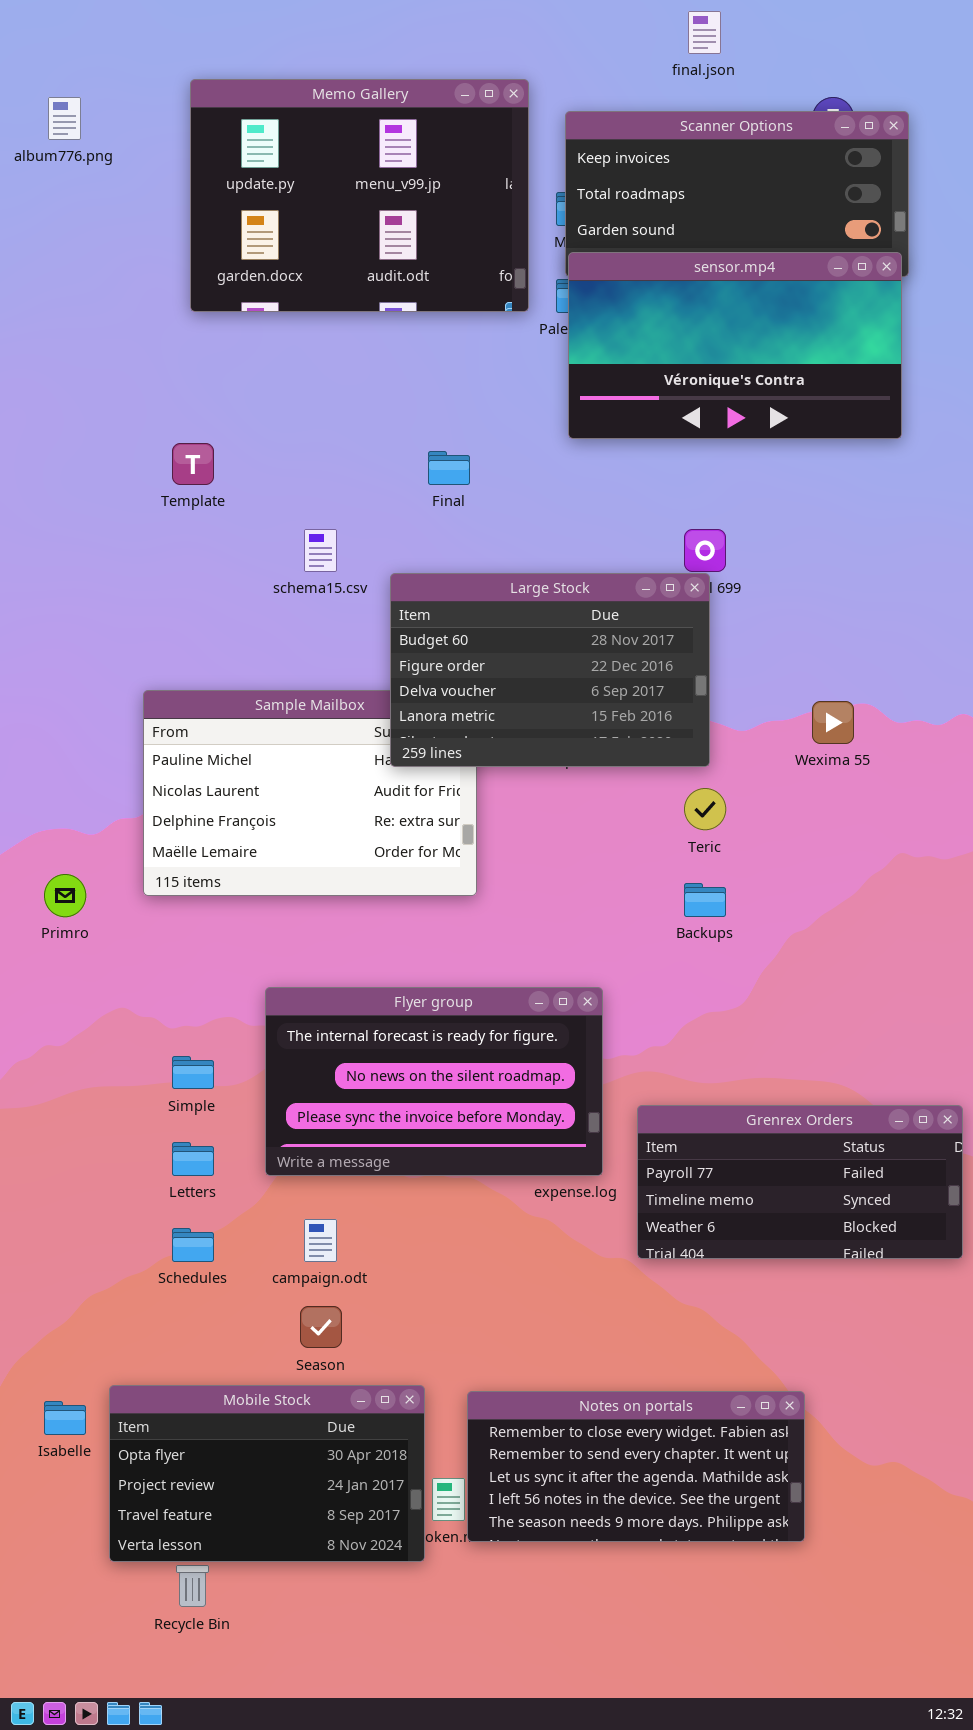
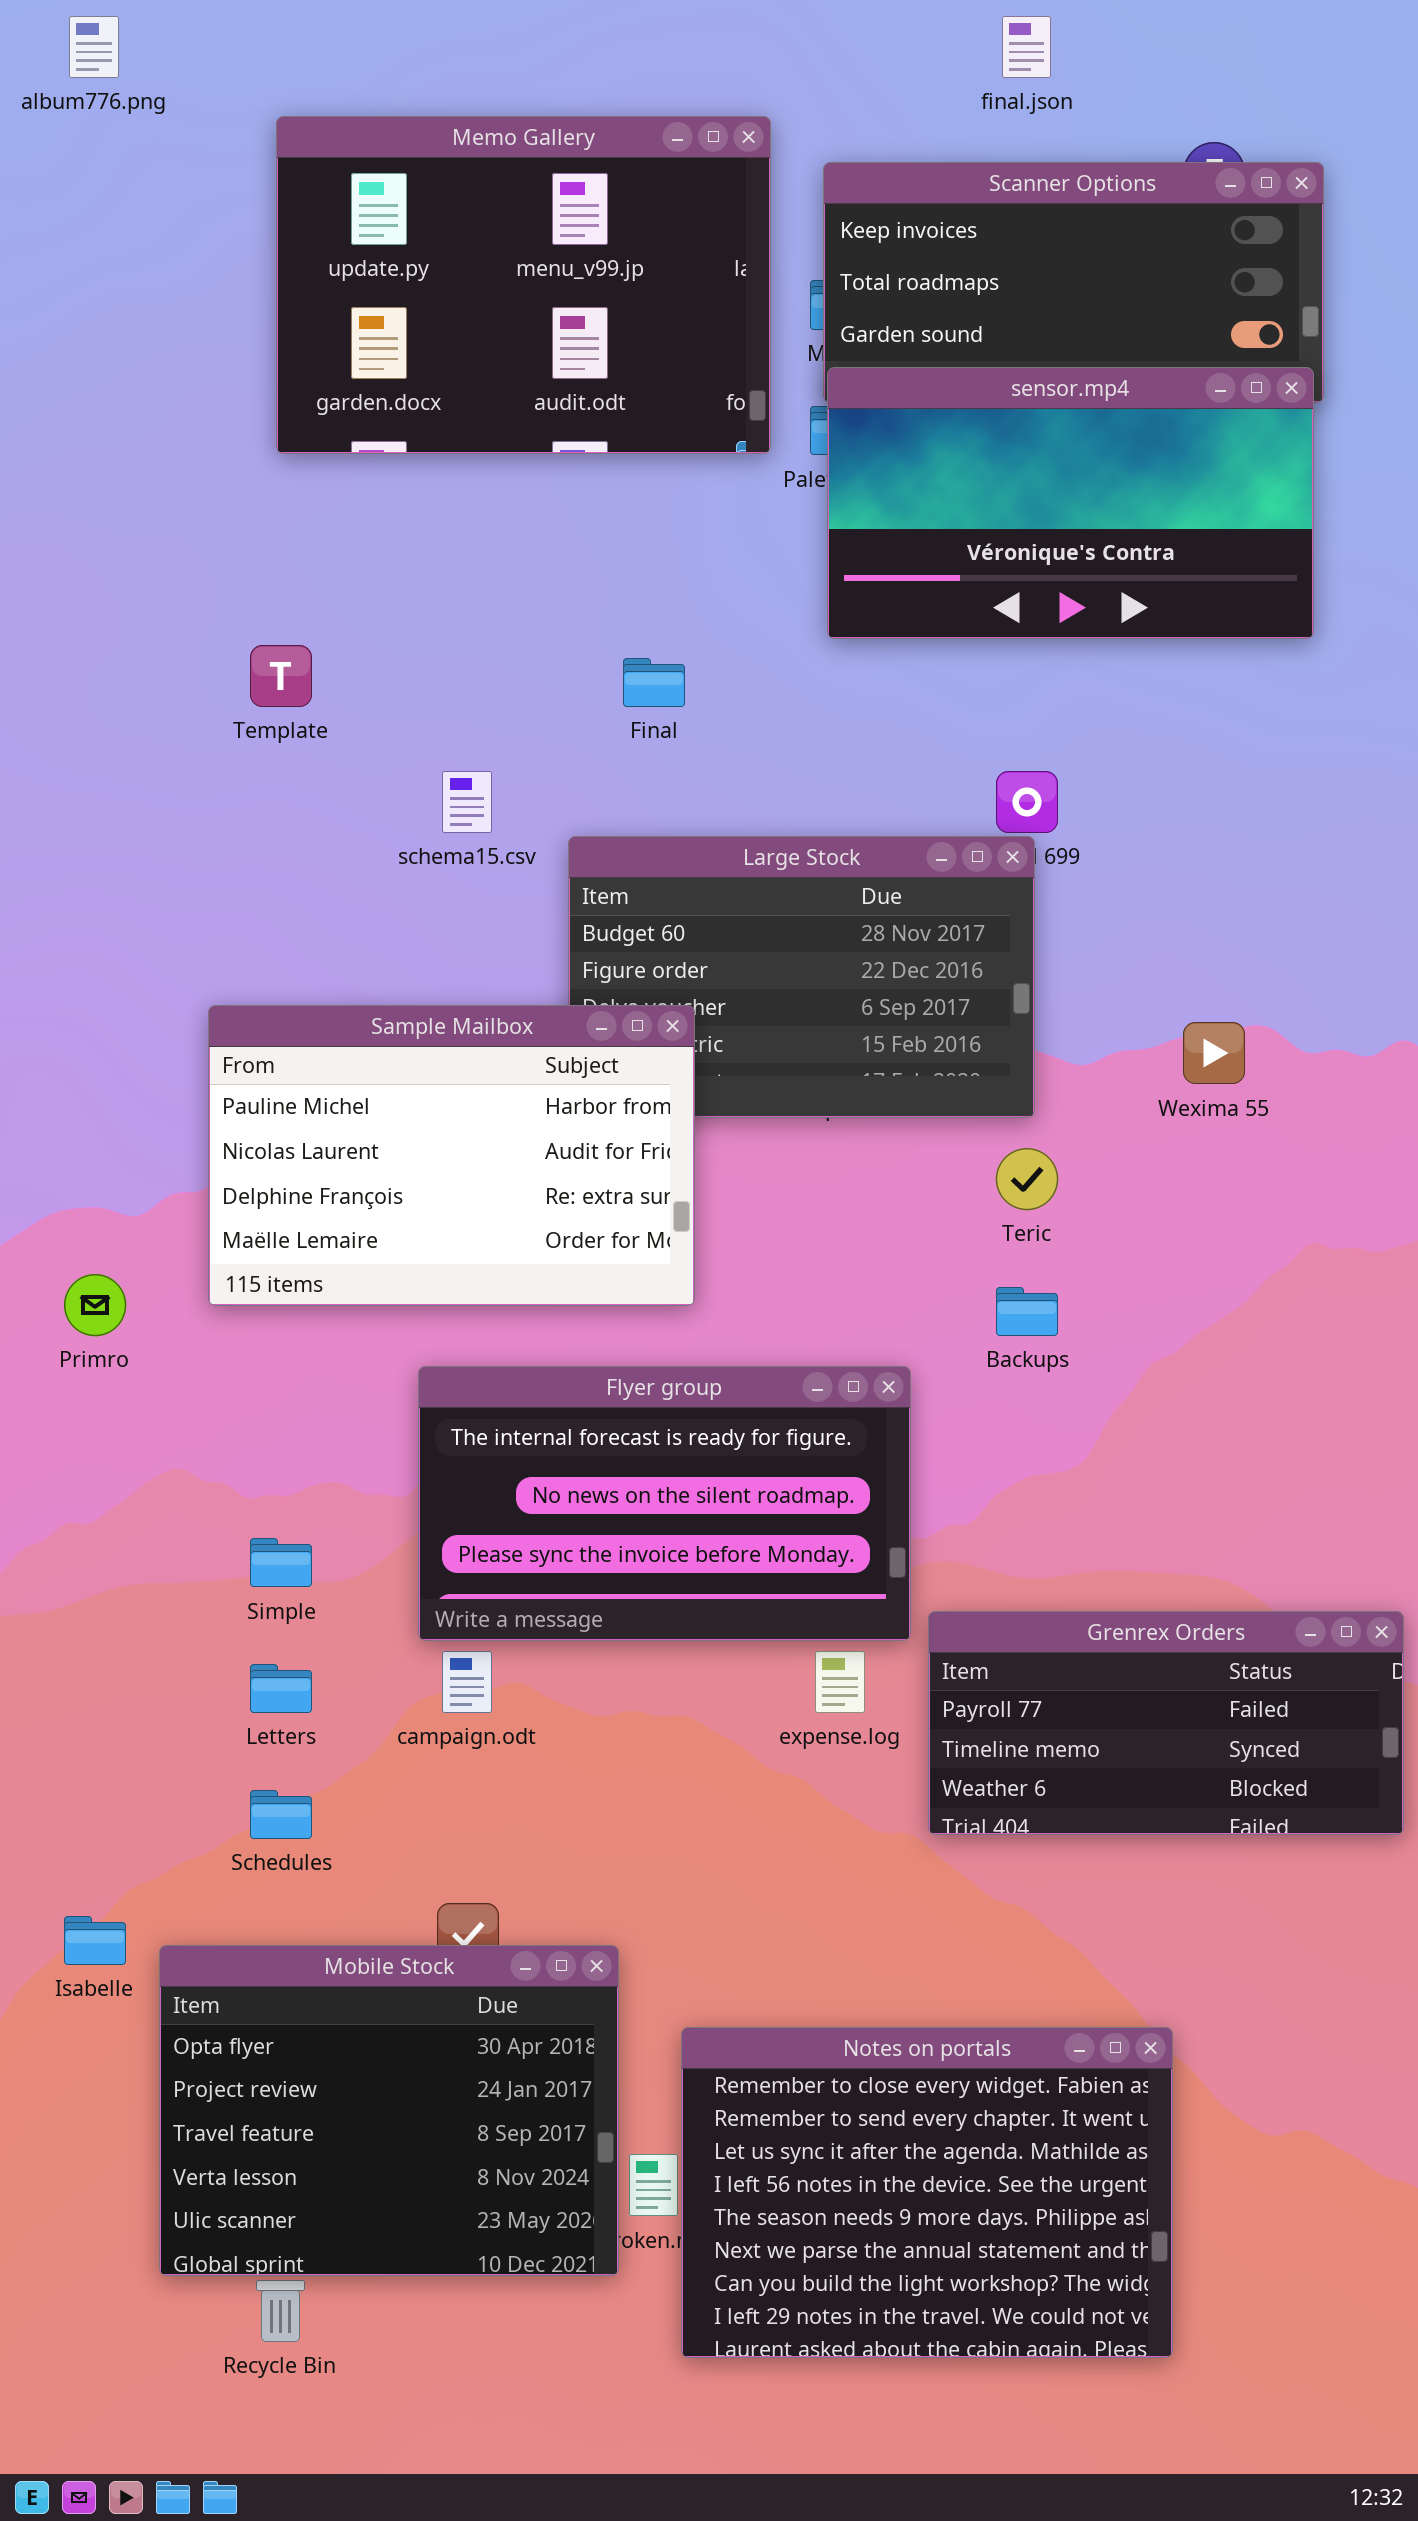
album776.png: [48,97,81,140] -> [69,16,119,78], moved
Sample Mailbox: [143,690,477,896] -> [208,1005,695,1306], raised
Flyer group: [265,987,603,1176] -> [418,1366,911,1641], moved
campaign.odt: [304,1219,337,1262] -> [442,1651,492,1713], moved
Mobile Stock: [109,1385,425,1562] -> [159,1945,619,2276], resized
Notes on portals: [467,1391,805,1542] -> [681,2027,1173,2358], resized
Isabelle: [44,1401,86,1435] -> [64,1916,126,1965], moved

